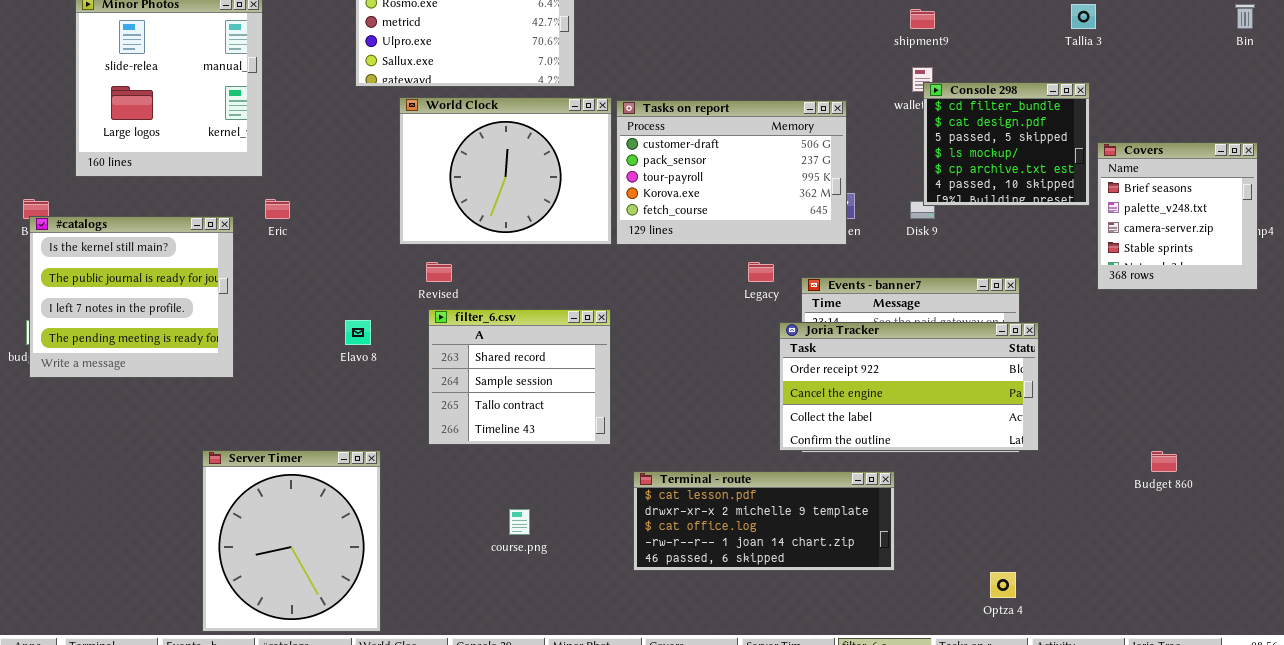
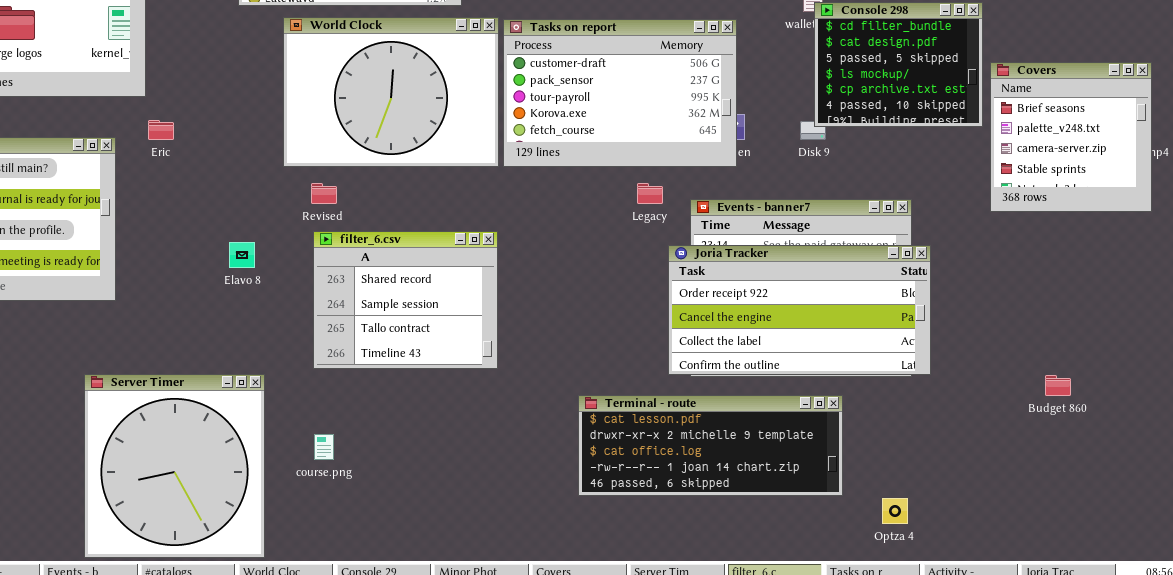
Terminal - route: [633,471,895,571] -> [578,395,843,496], moved
course.png: [509,509,530,535] -> [314,434,334,460], moved

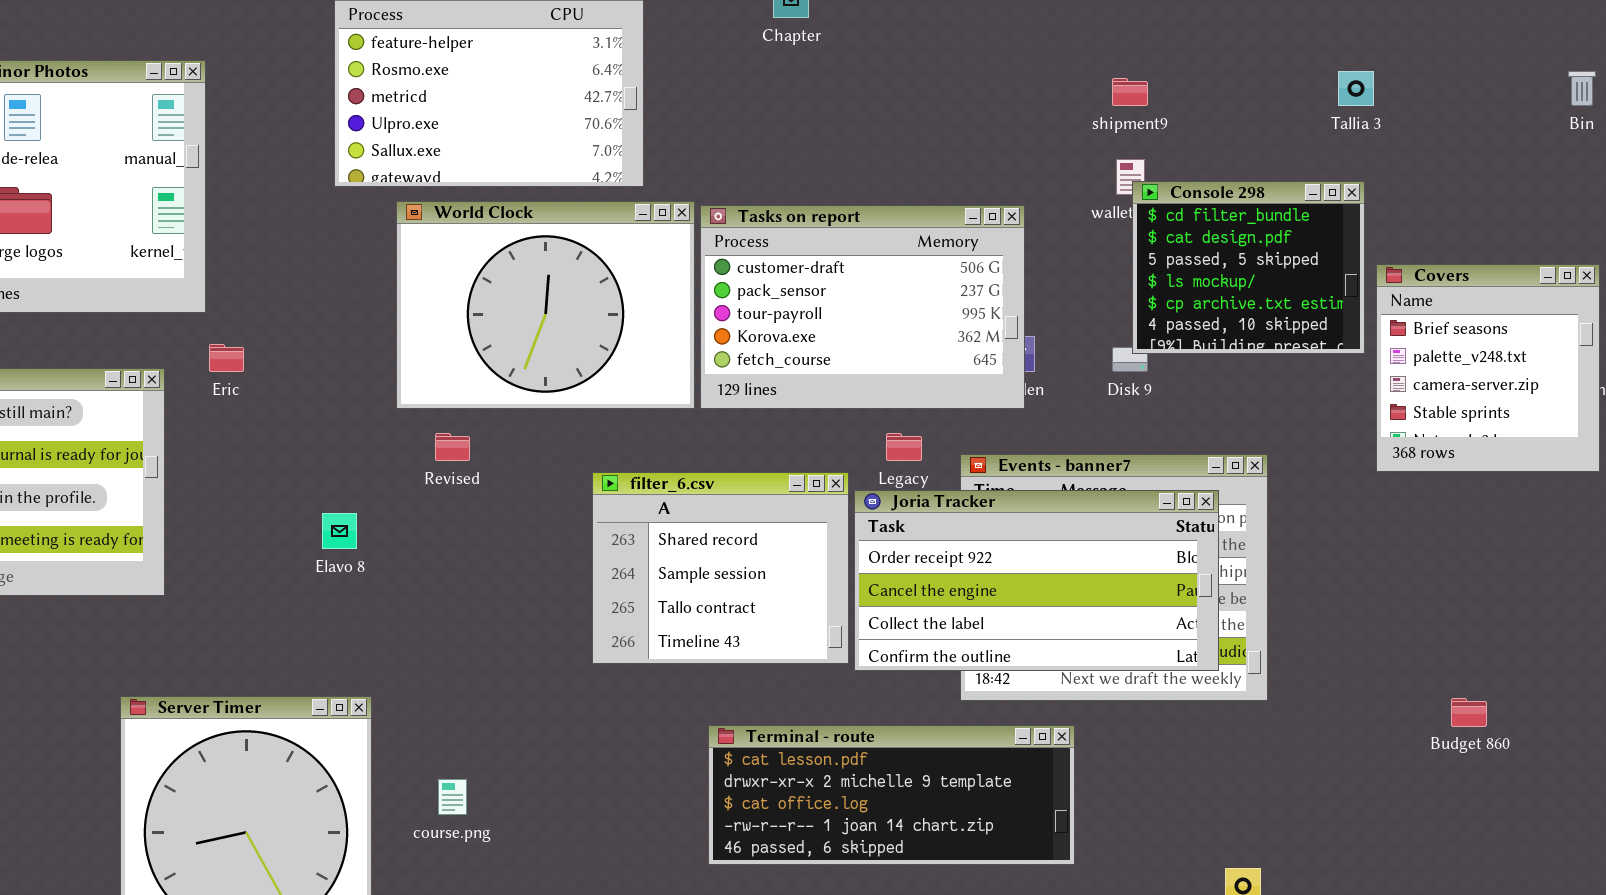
filter_6.csv: [313,231,498,369] -> [592,472,849,664], moved
Joria Tracker: [668,245,931,375] -> [854,490,1219,671], moved
Terminal - route: [578,395,843,496] -> [708,725,1075,865], moved

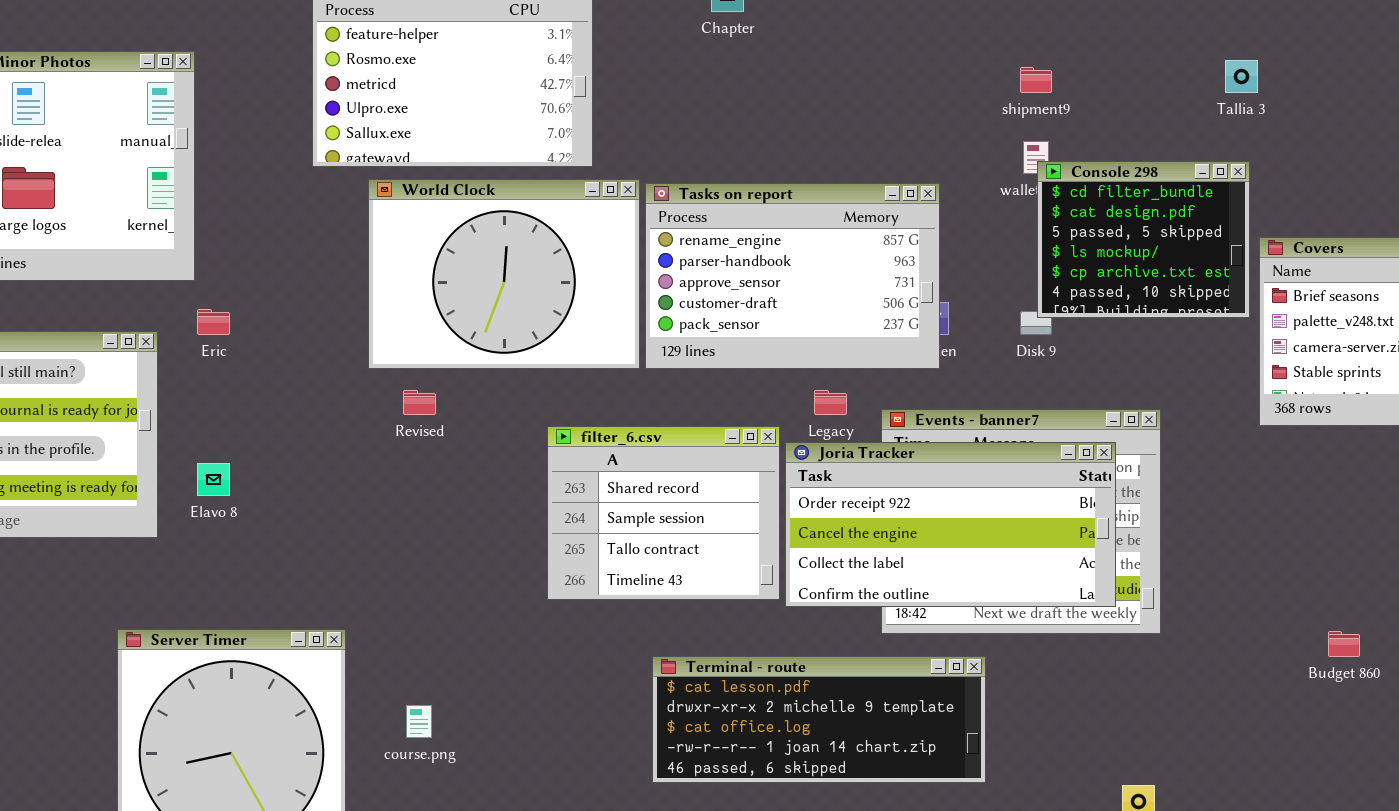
Tasks on report: [700,205,1025,409] -> [645,183,940,369], scrolled up 3 rows
Elavo 8: [322,513,357,549] -> [197,463,230,496], moved

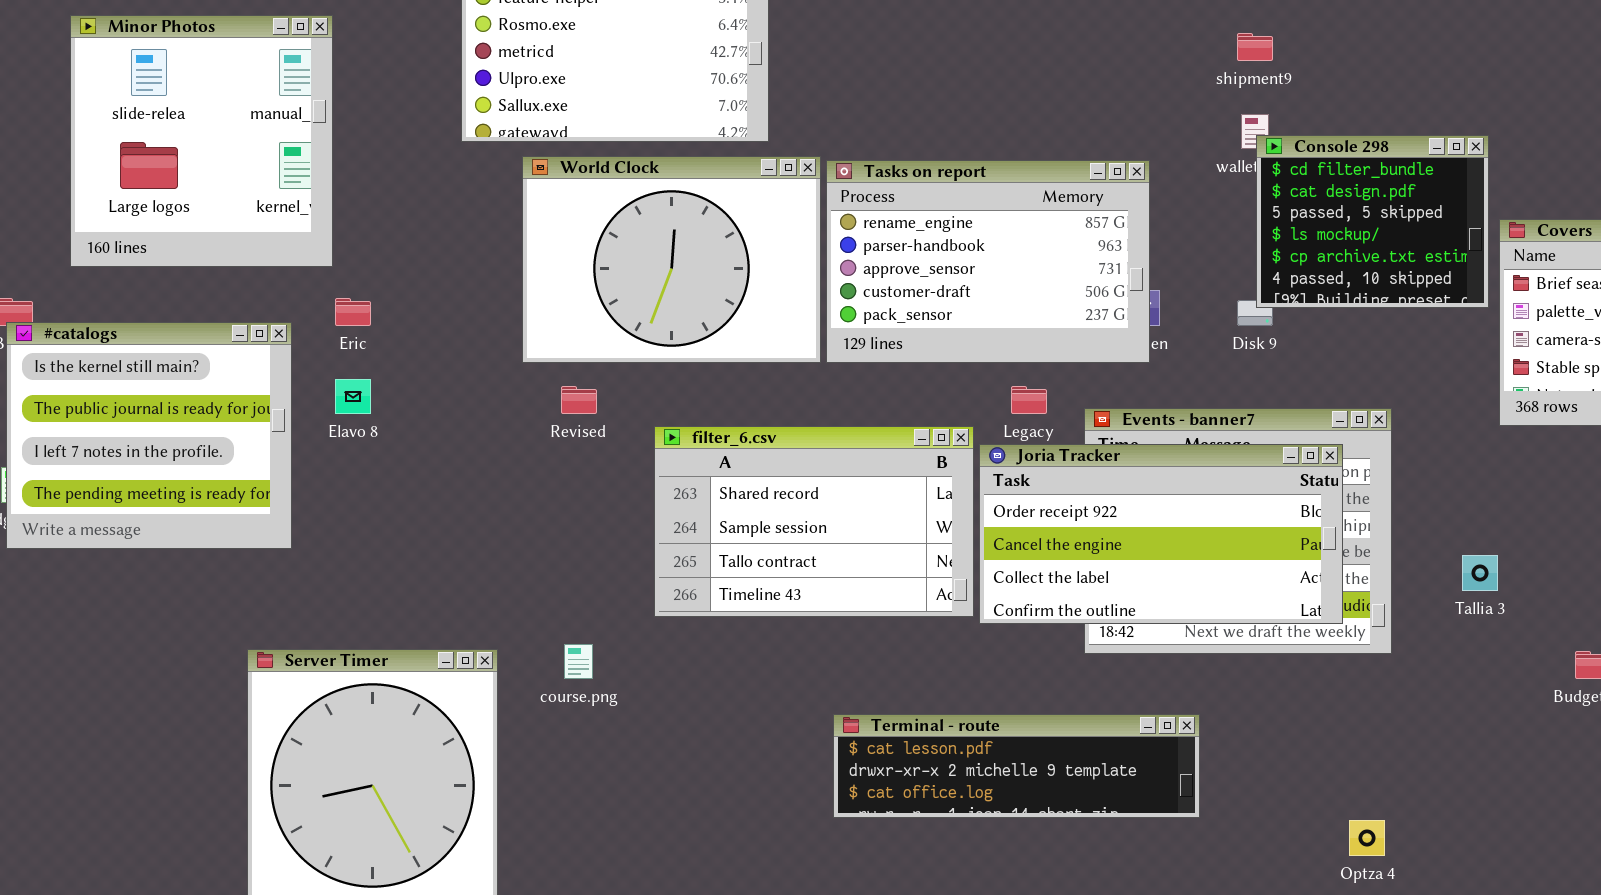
Tallia 3: [1225,60,1258,93] -> [1462,555,1498,591], moved
filter_6.csv: [547,426,780,600] -> [654,426,974,617], resized
Elavo 8: [197,463,230,496] -> [335,379,371,414], moved
Terminal - route: [652,656,986,783] -> [833,714,1200,818], resized
course.png: [406,705,432,738] -> [564,644,593,679], moved

